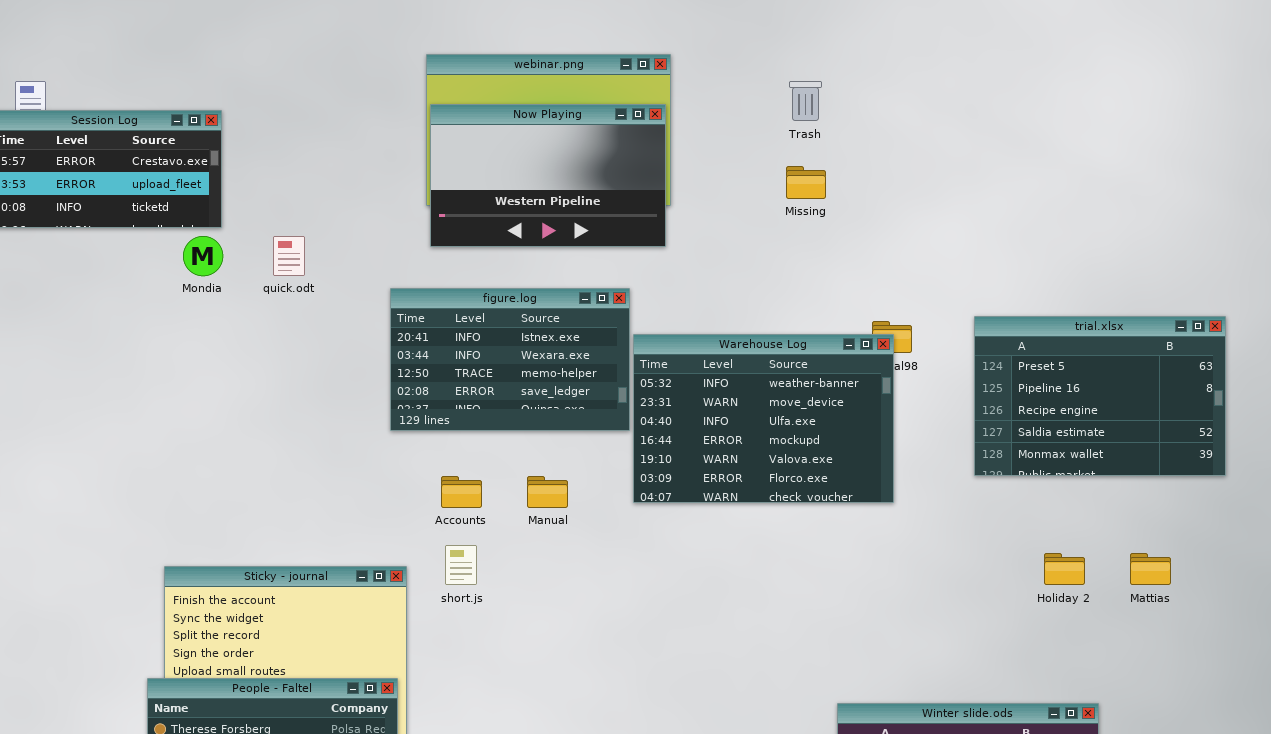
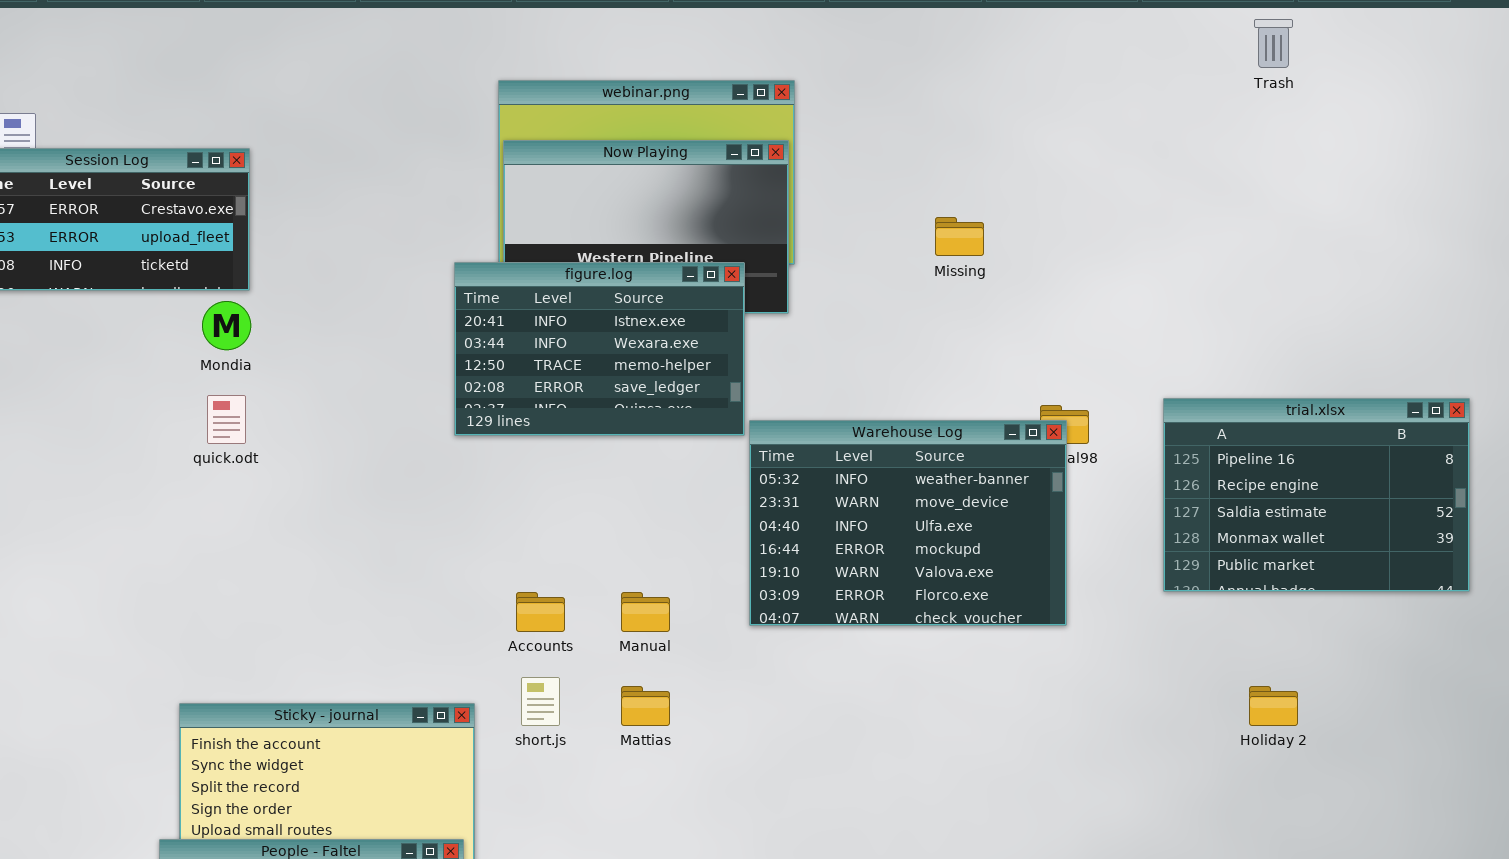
Trash: [789,81,822,121] -> [1254,19,1293,68], moved
quick.odt: [273,236,305,276] -> [207,395,246,444], moved
figure.log: [390,288,630,431] -> [454,262,745,436], moved
trial.xlsx: [974,316,1226,476] -> [1163,398,1470,592], scrolled down 1 row
Mattias: [1130,553,1171,585] -> [621,686,670,726], moved

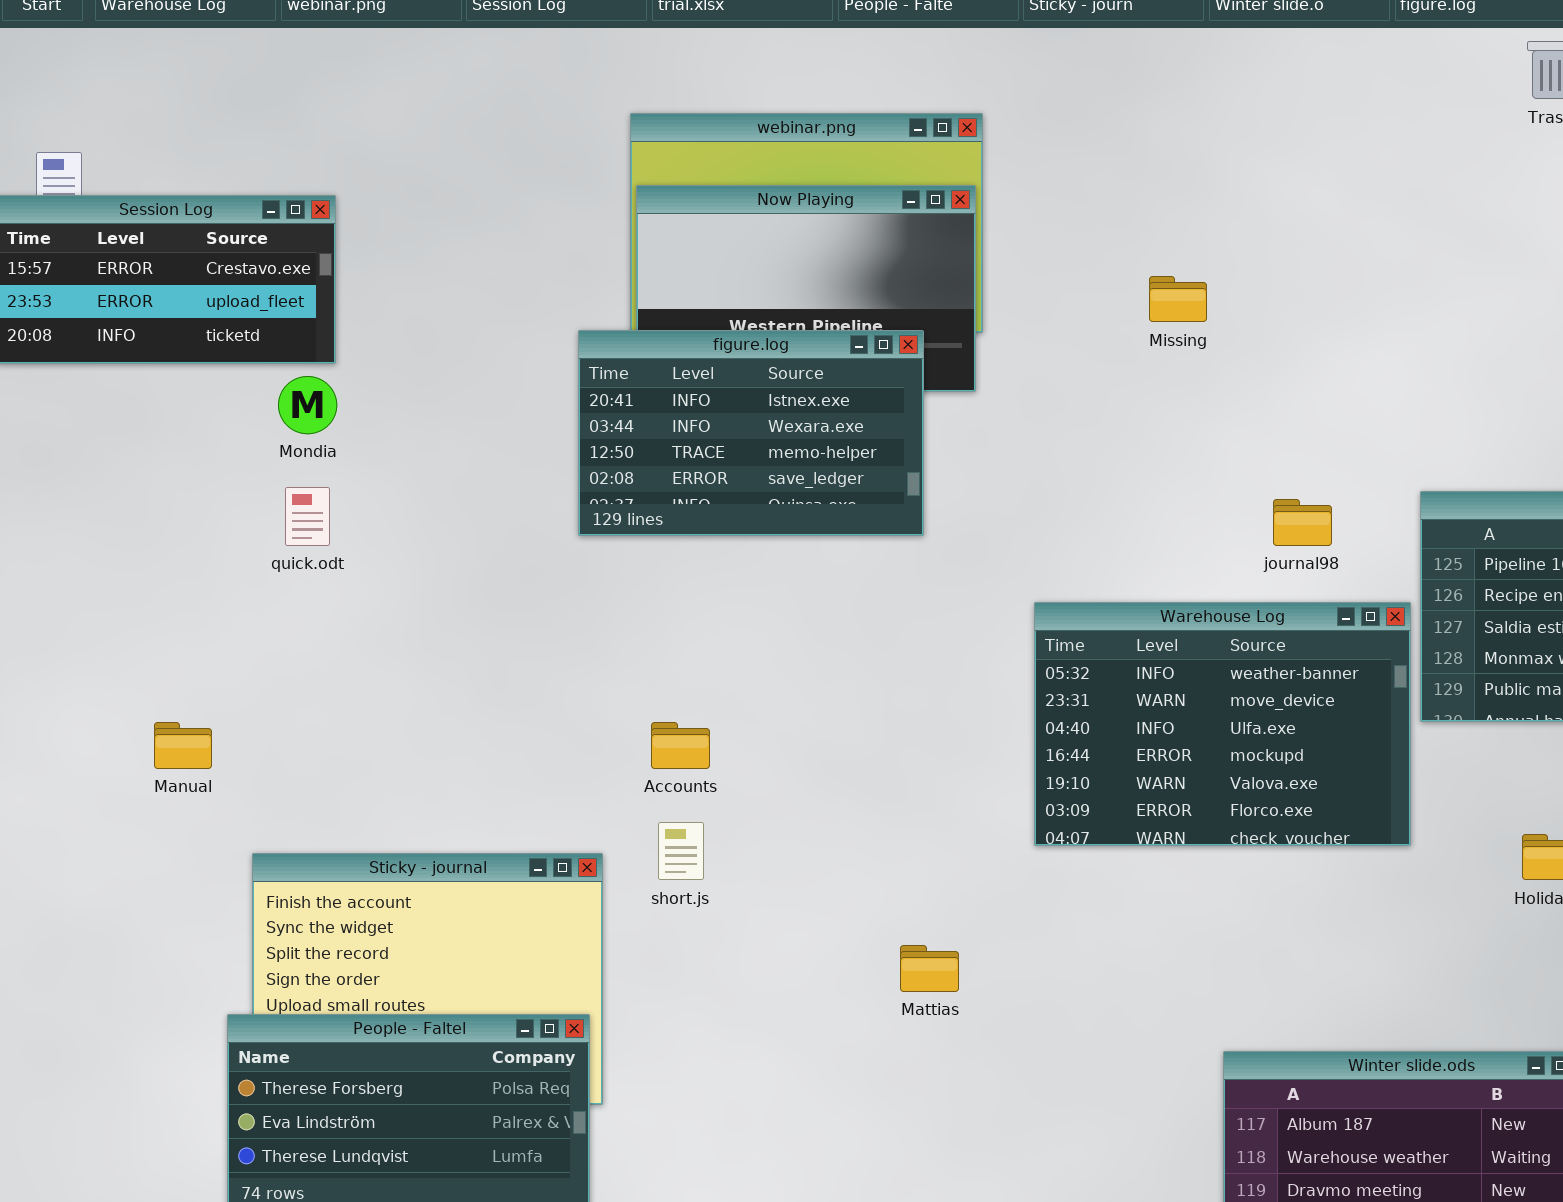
Warehouse Log: [749,420,1067,626] -> [1034,602,1411,846], moved
Manual: [621,592,670,632] -> [154,722,212,769], moved
Mattias: [621,686,670,726] -> [900,945,959,992], moved

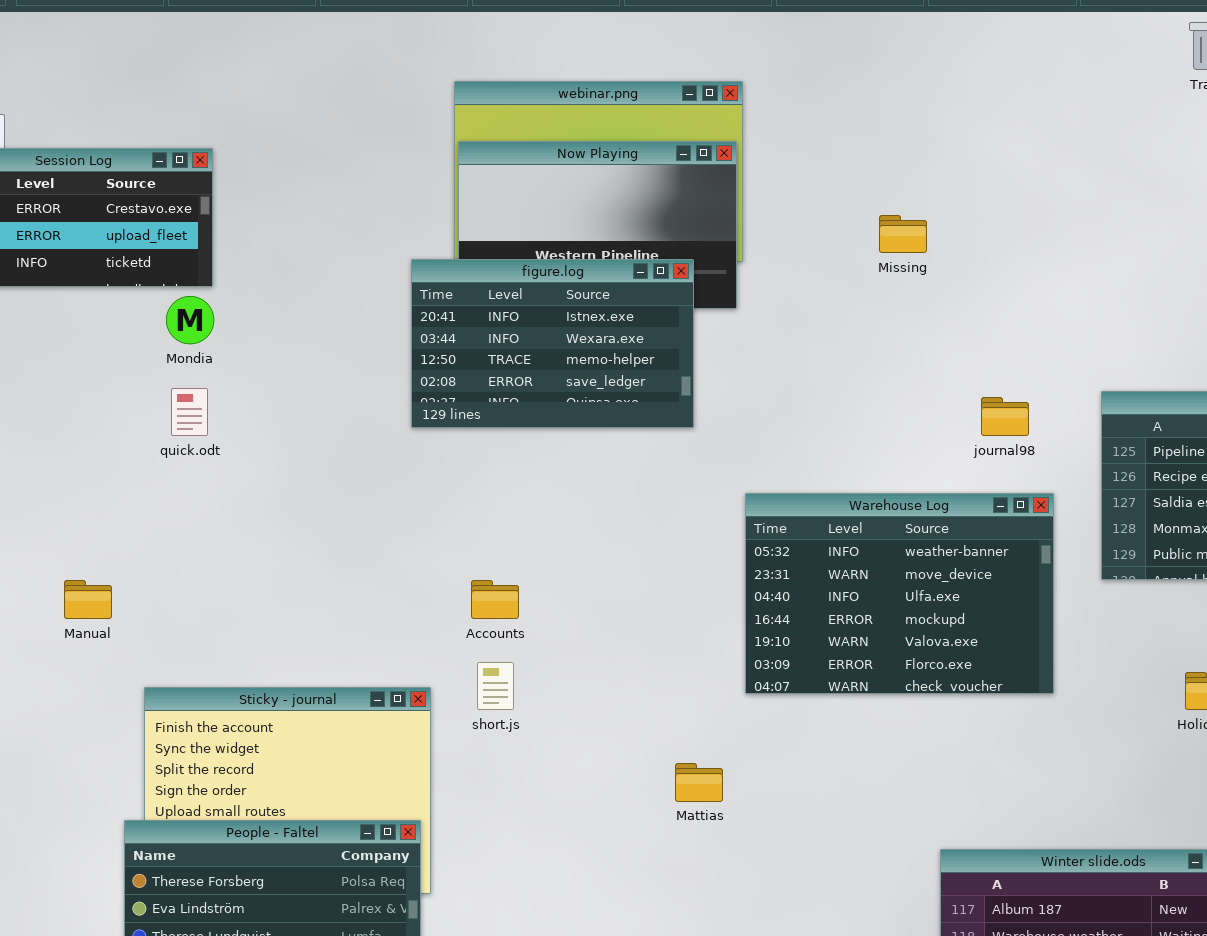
Warehouse Log: [1034,602,1411,846] -> [745,493,1054,694], moved

